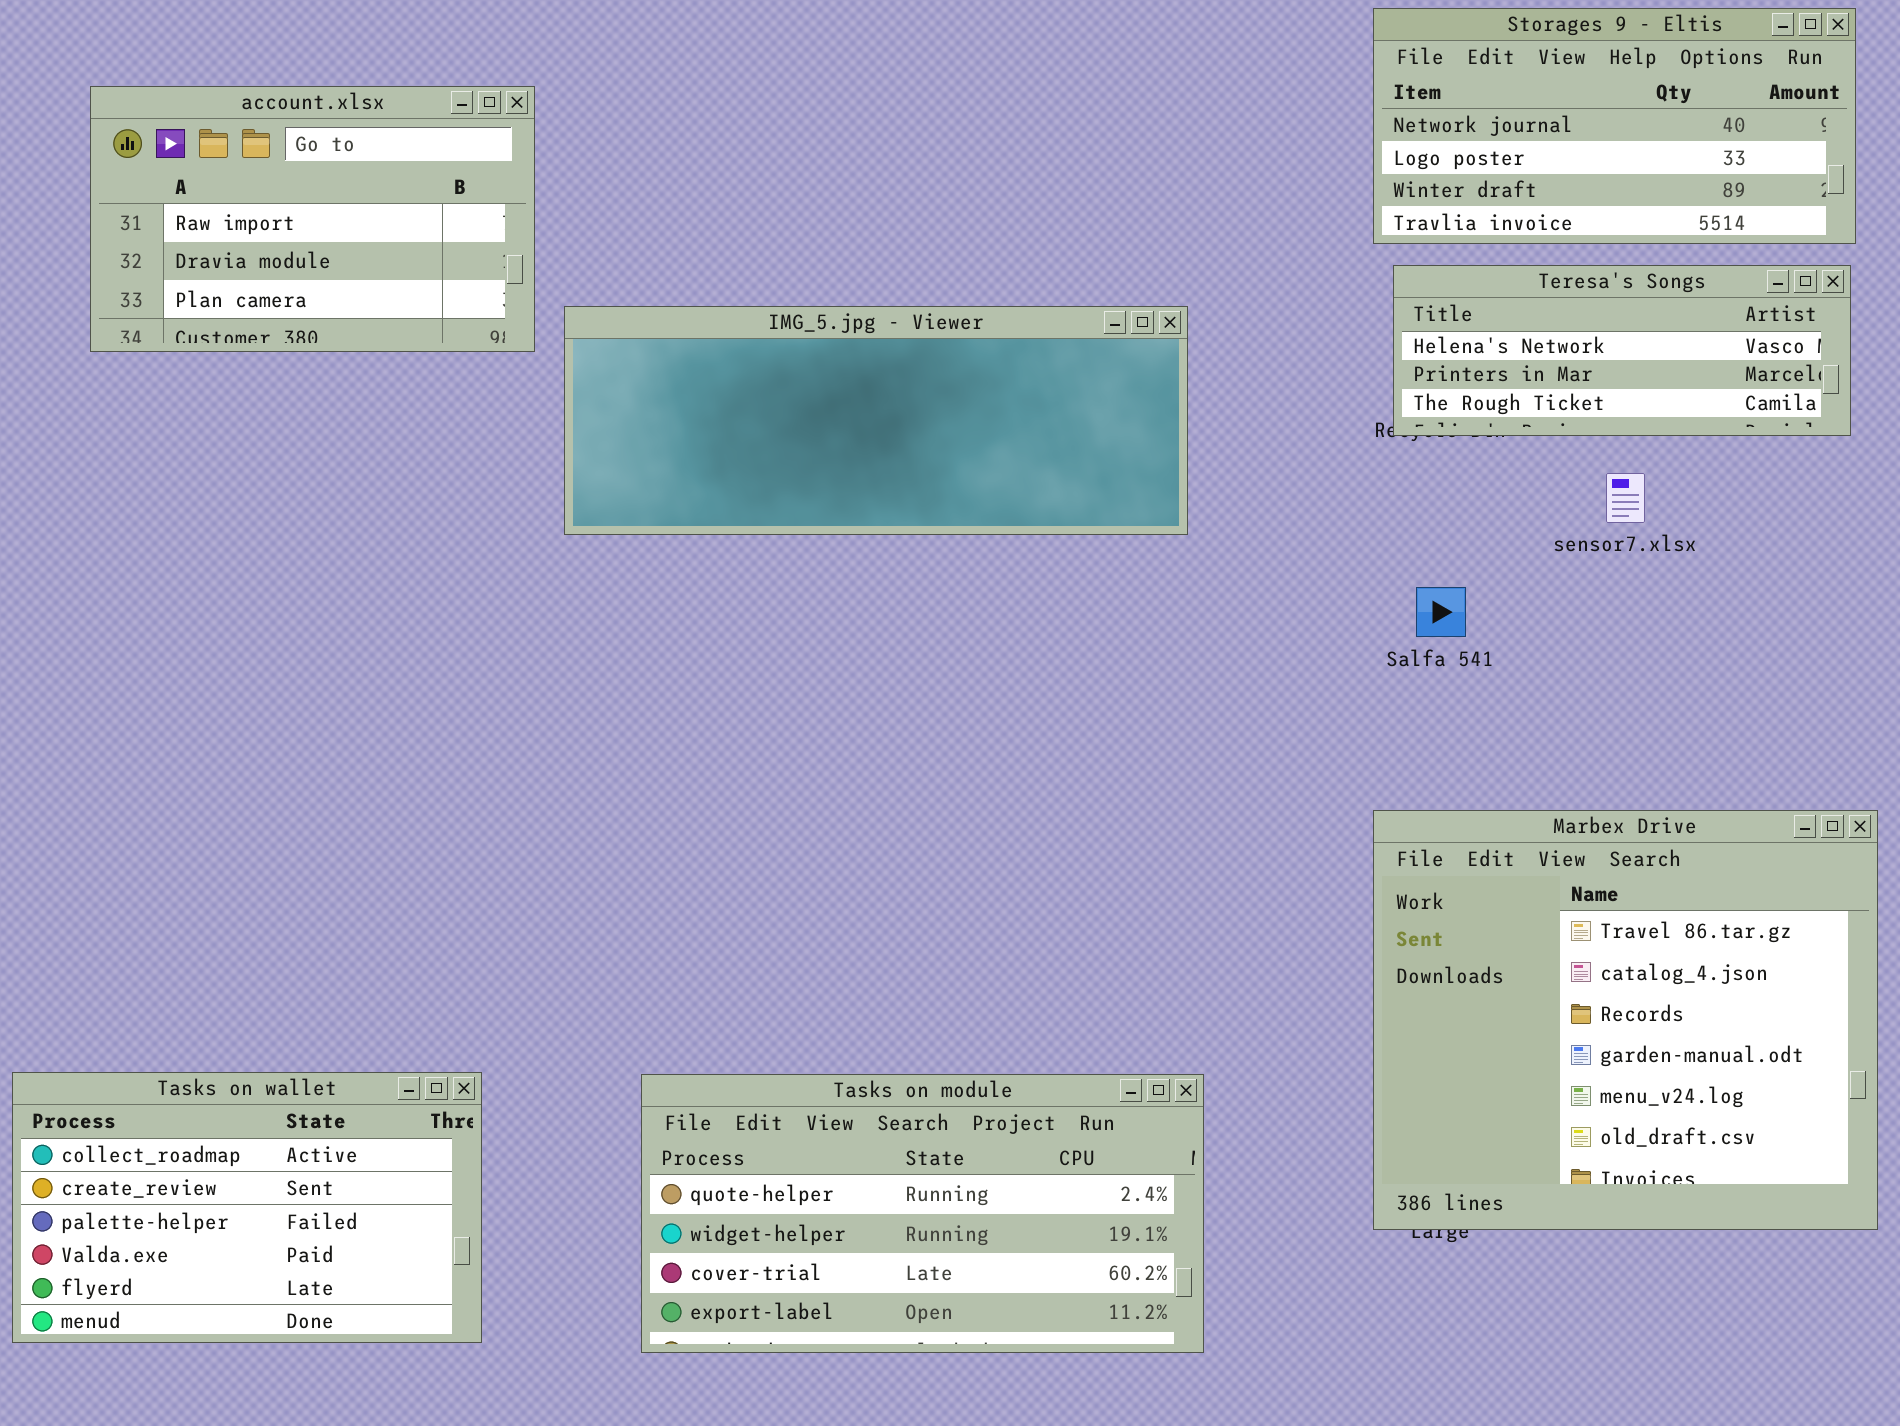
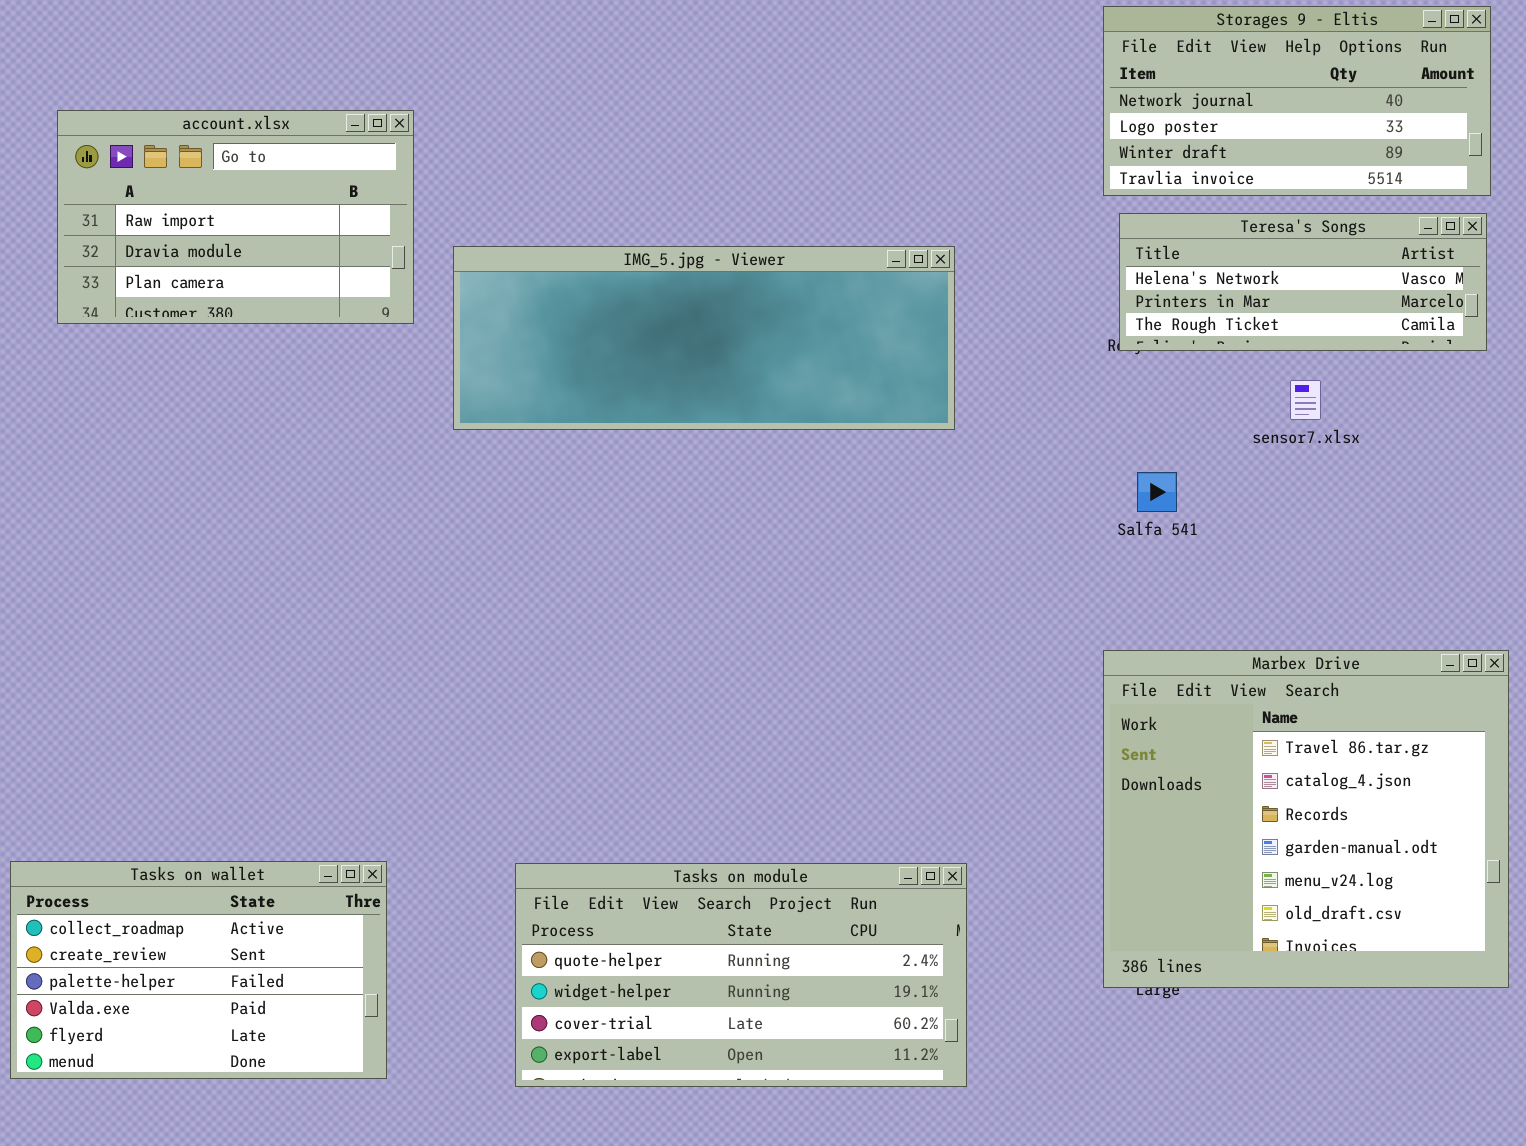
account.xlsx: [90,86,535,352] -> [57,110,414,324], moved

